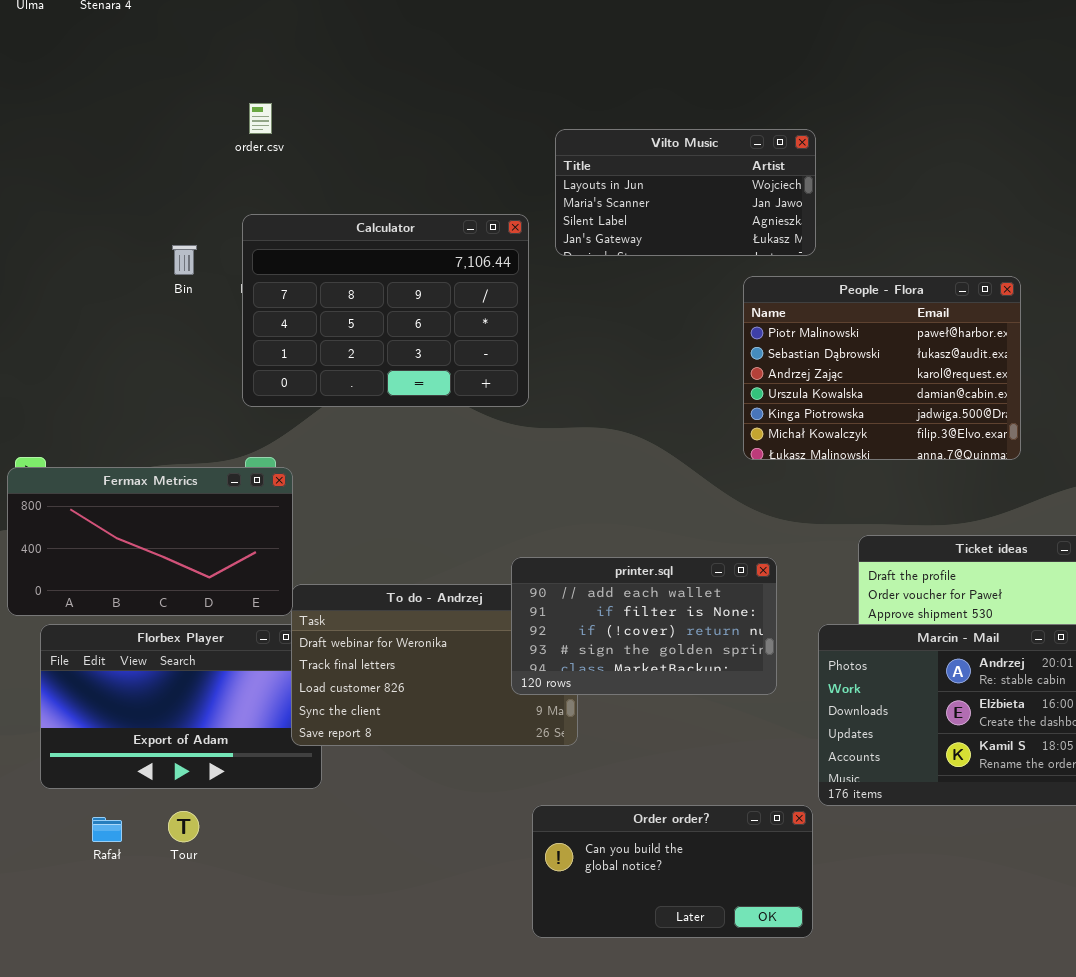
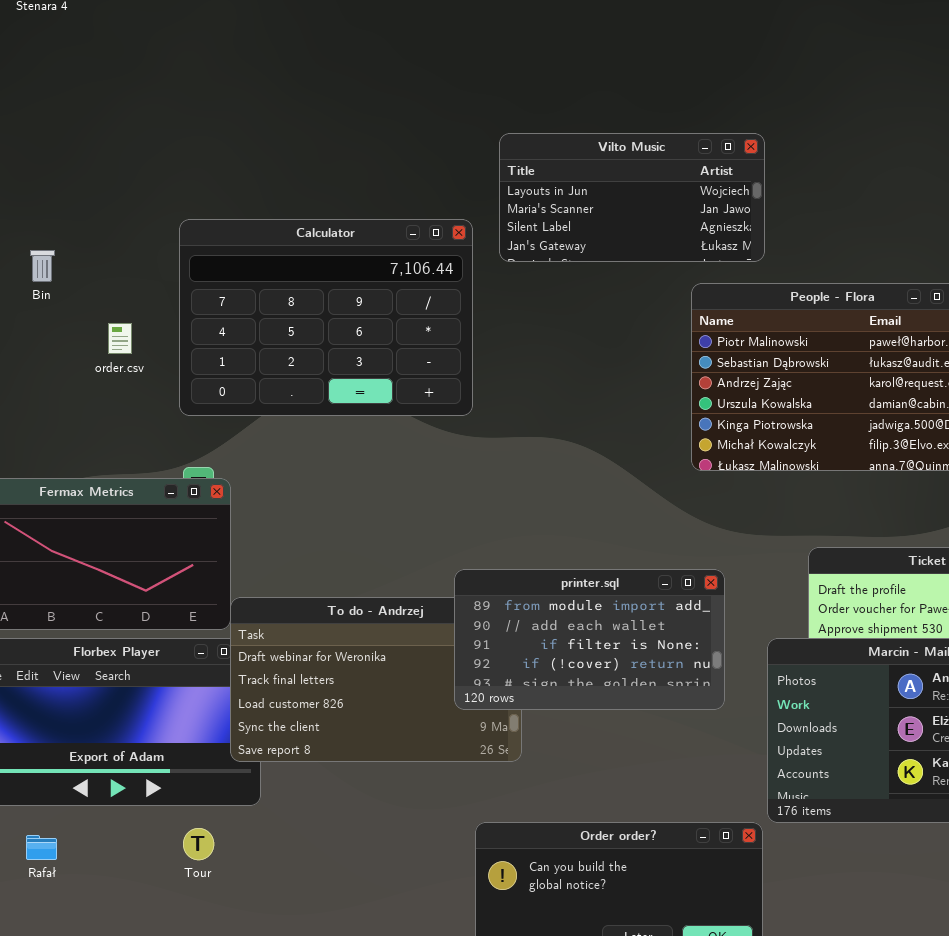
order.csv: [249,103,272,134] -> [108,323,132,354], moved
Bin: [172,245,197,275] -> [30,250,55,282], moved
printer.sql: [511,557,777,695] -> [454,569,725,710], scrolled up 1 row
Tour: [168,811,199,842] -> [183,828,214,860], moved

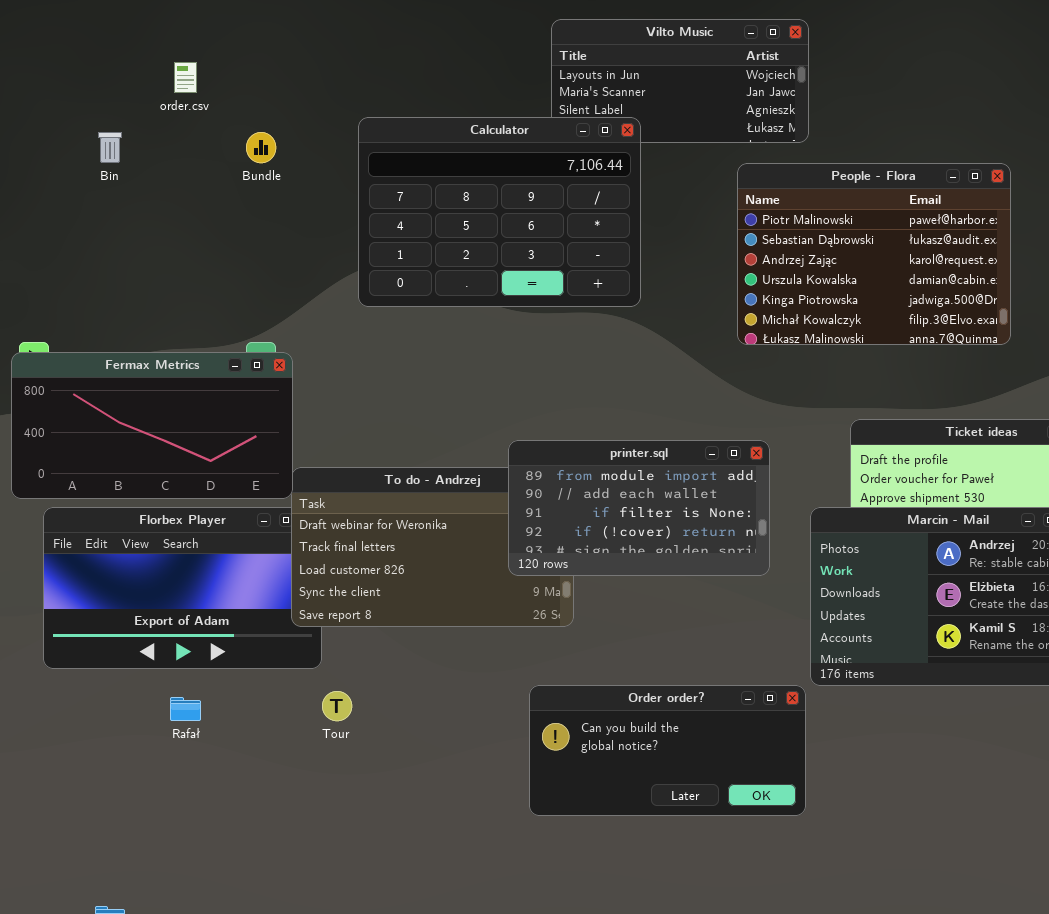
Calculator: [179,219,473,416] -> [358,117,641,307], moved
order.csv: [108,323,132,354] -> [174,62,197,93], moved
Tour: [183,828,214,860] -> [322,691,352,721], moved
Rafał: [26,835,57,860] -> [170,697,201,721], moved

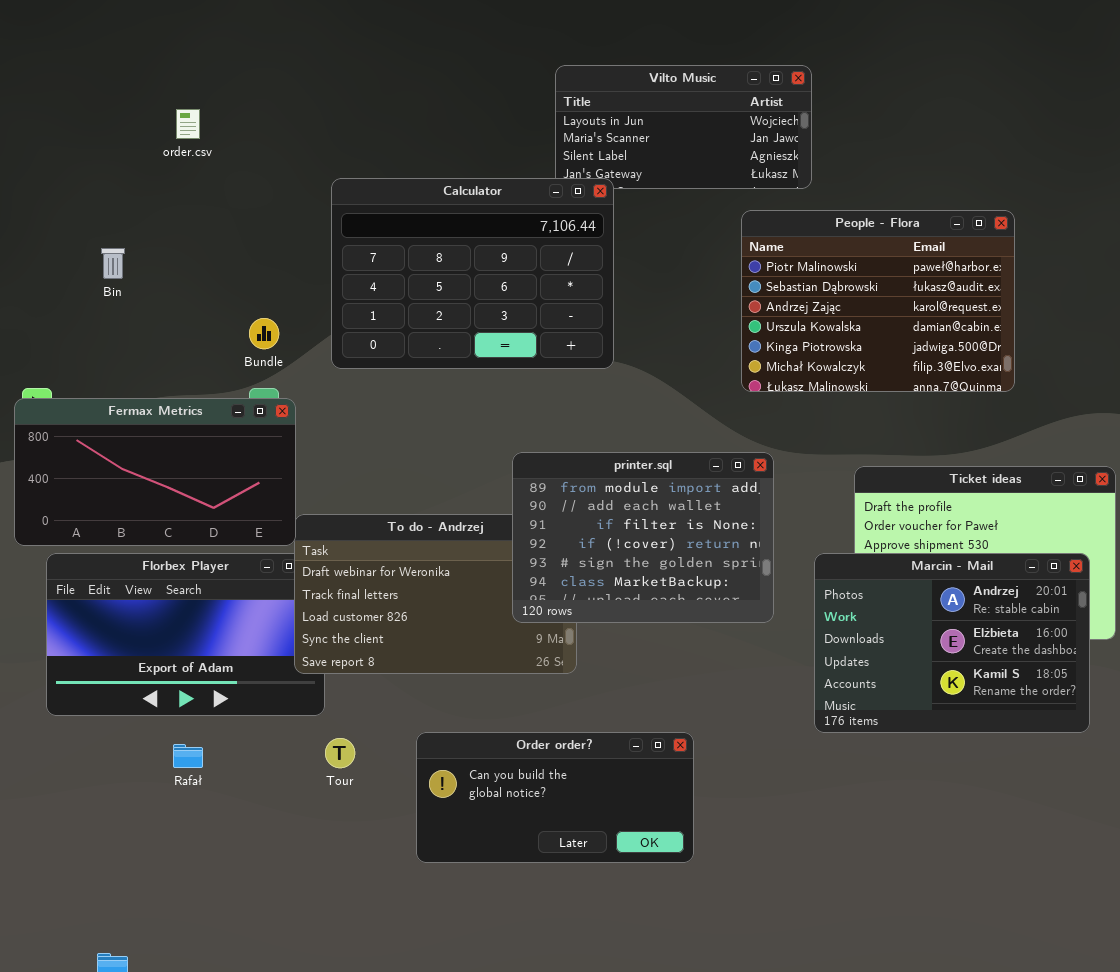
Calculator: [358,117,641,307] -> [331,178,614,369], moved
Bin: [98,132,122,163] -> [101,248,125,279], moved
Bundle: [246,132,276,163] -> [249,318,279,349], moved
printer.sql: [508,440,770,576] -> [512,452,774,623], resized
Order order?: [529,685,806,816] -> [416,732,694,863], moved

